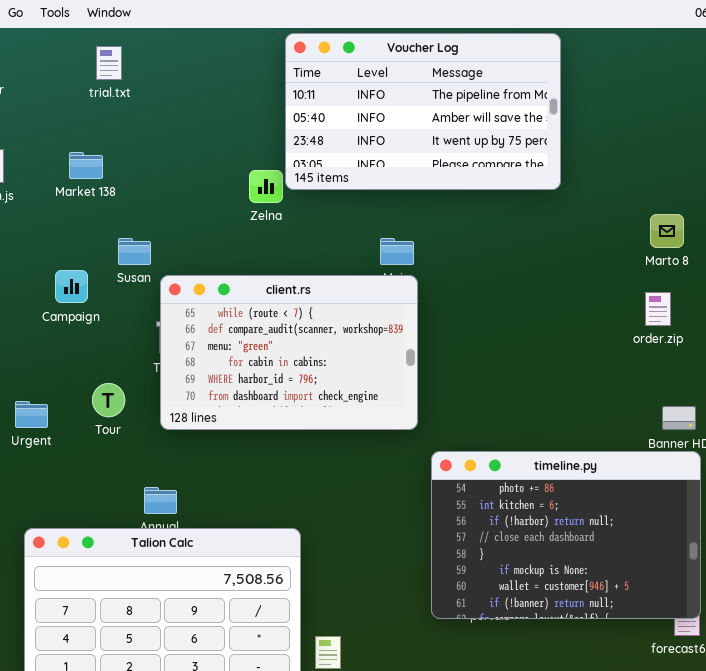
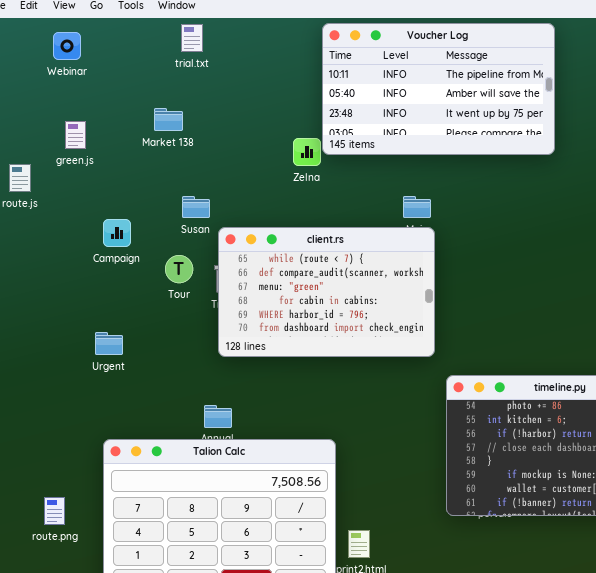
trial.txt: [96,46,122,80] -> [181,24,203,52], moved
Market 138: [69,152,103,179] -> [154,108,183,131], moved
Campaign: [55,270,88,303] -> [103,219,131,247], moved
Tour: [92,383,125,417] -> [165,255,193,283], moved

